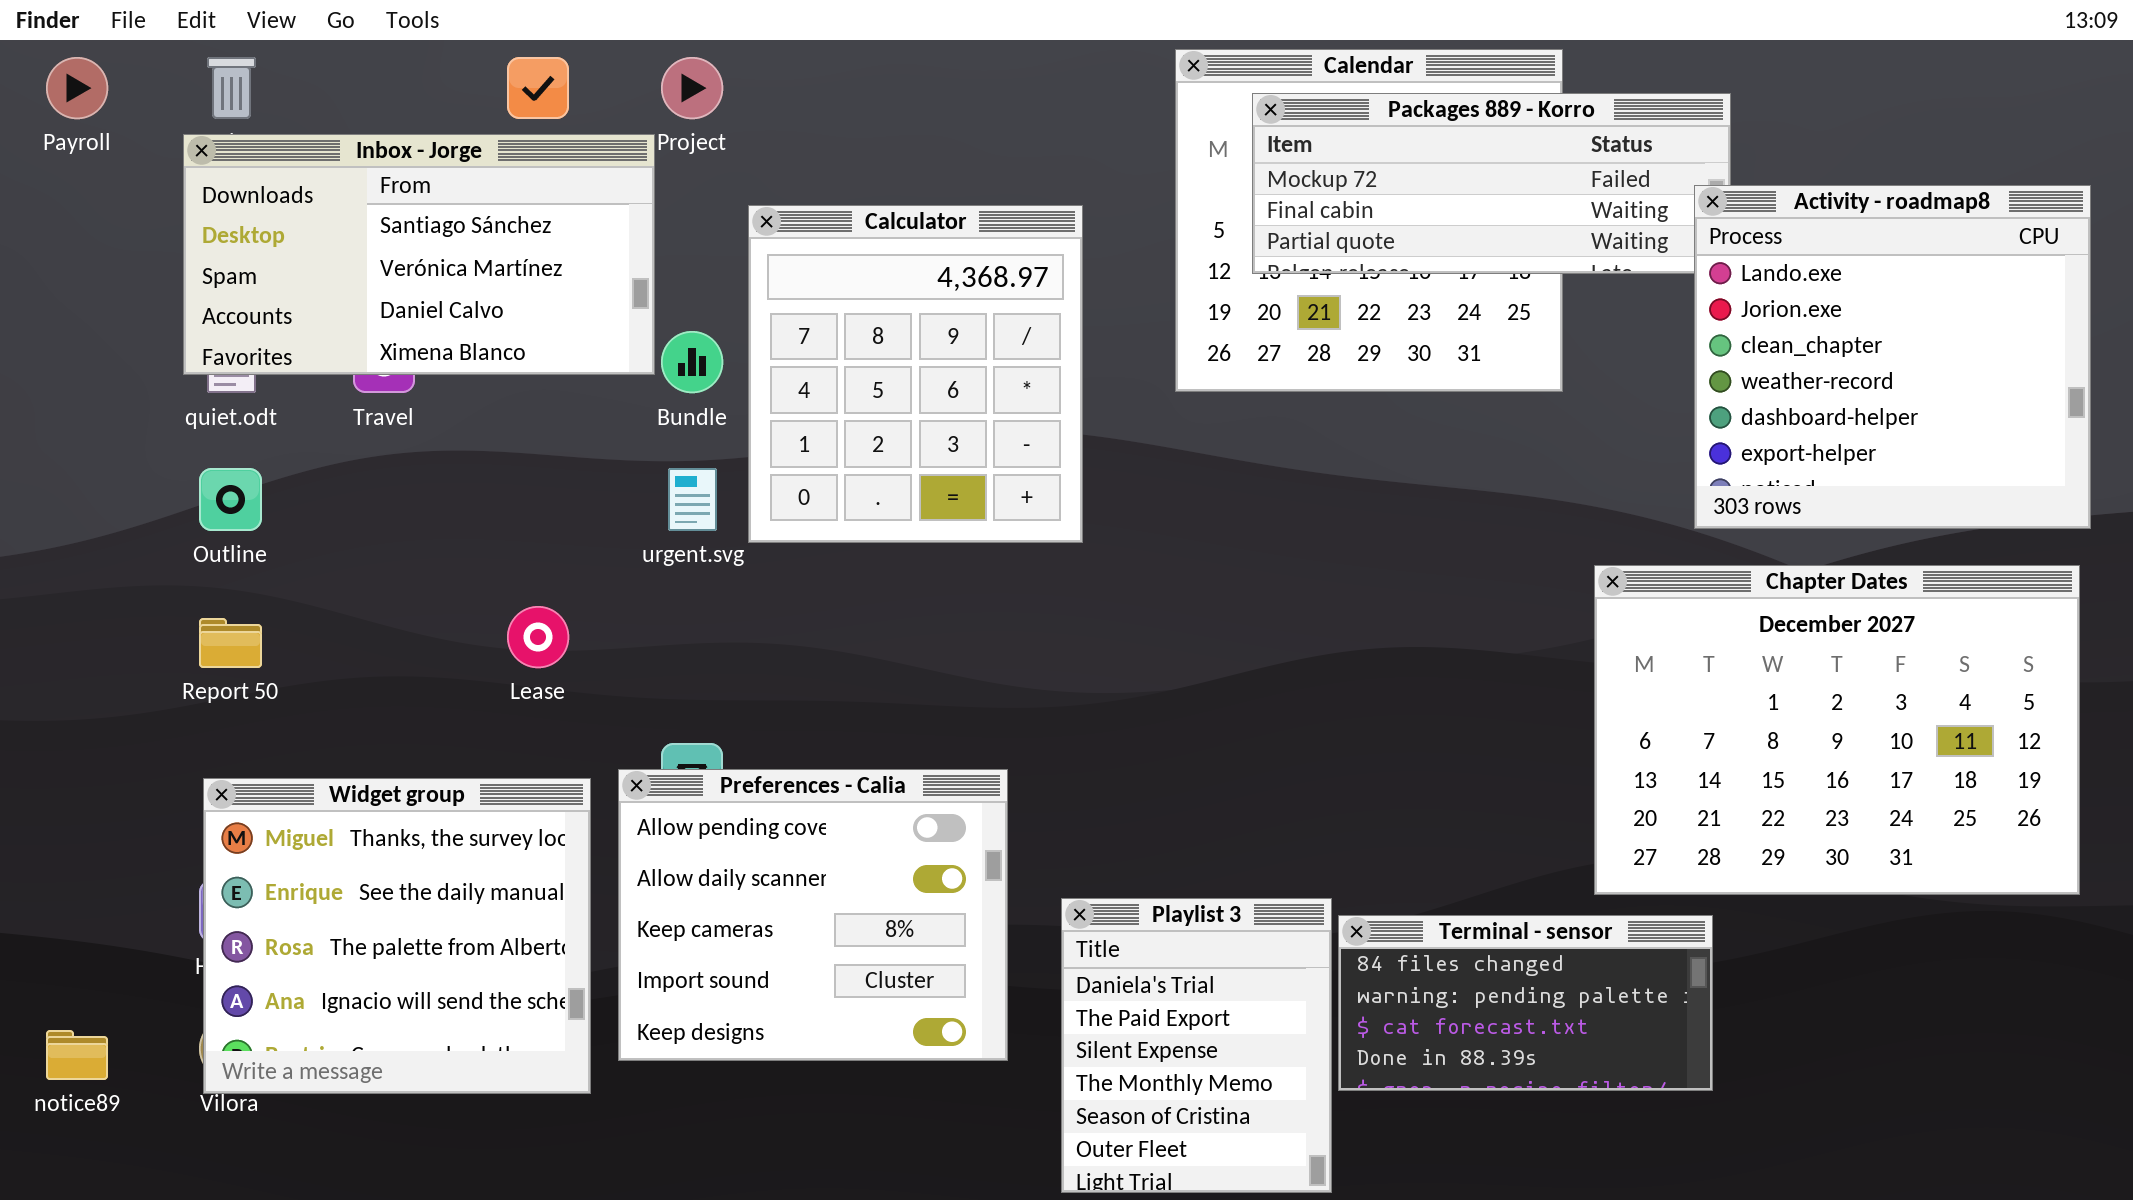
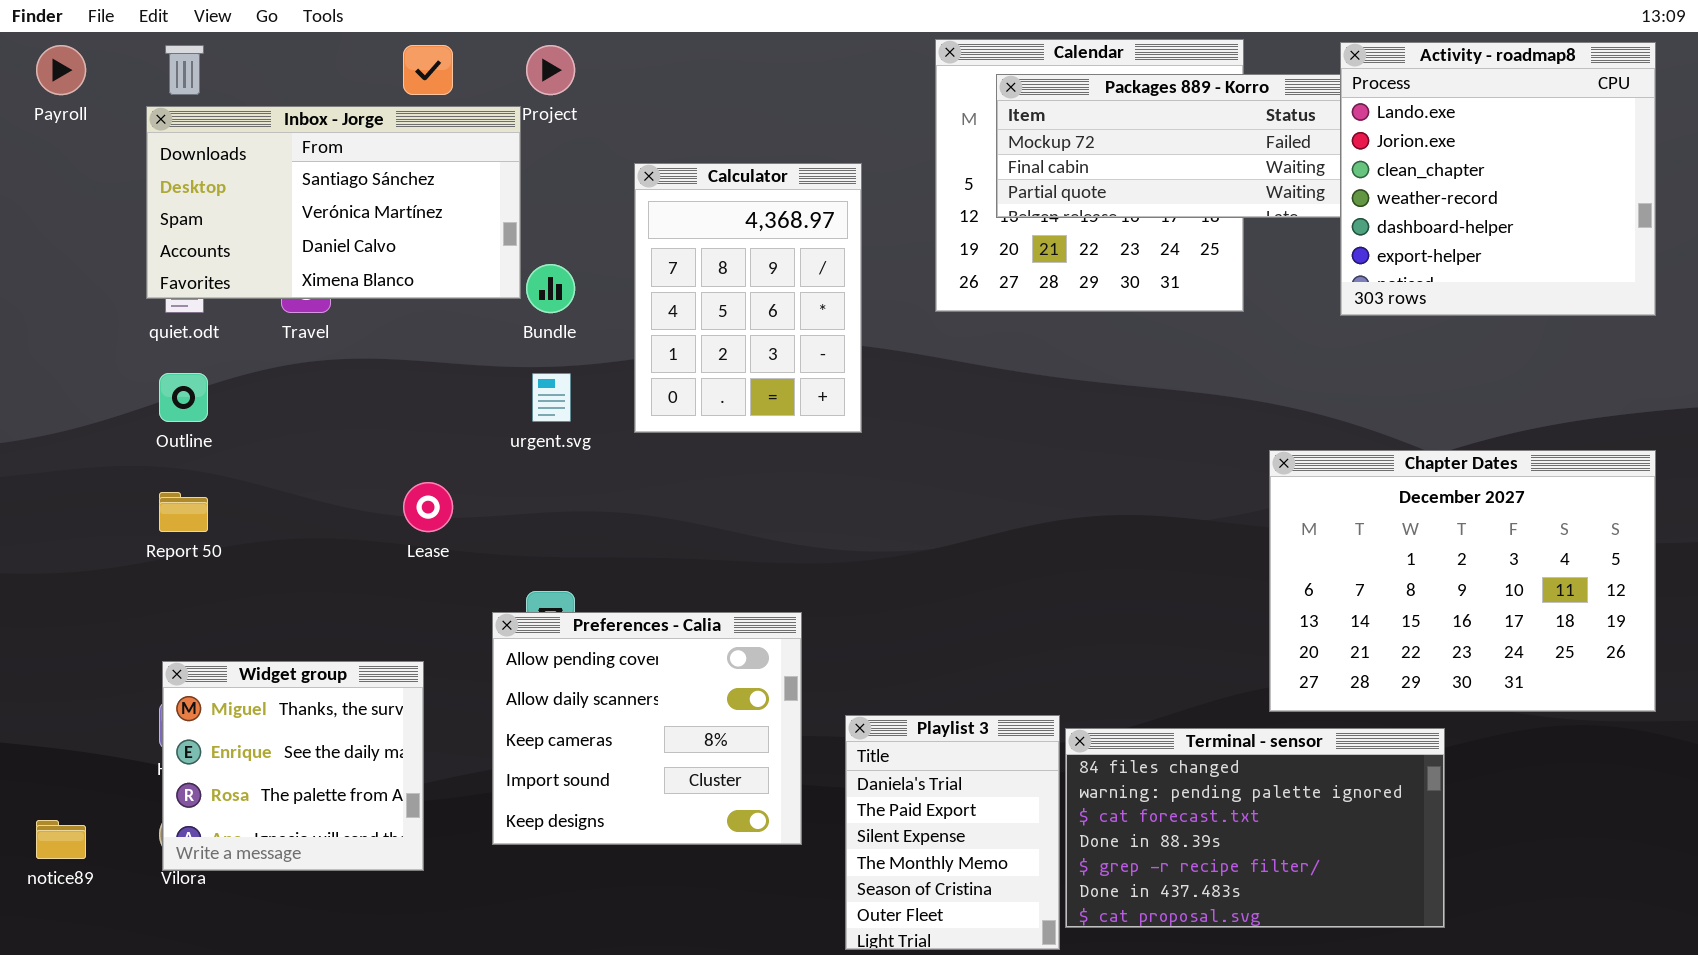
Activity - roadmap8: [1694,185,2091,529] -> [1340,42,1656,316], moved
Calculator: [748,205,1083,543] -> [634,163,862,433], resized
Widget group: [203,778,591,1094] -> [162,661,424,871], resized
Terminal - sensor: [1338,915,1713,1091] -> [1065,728,1445,928], resized

